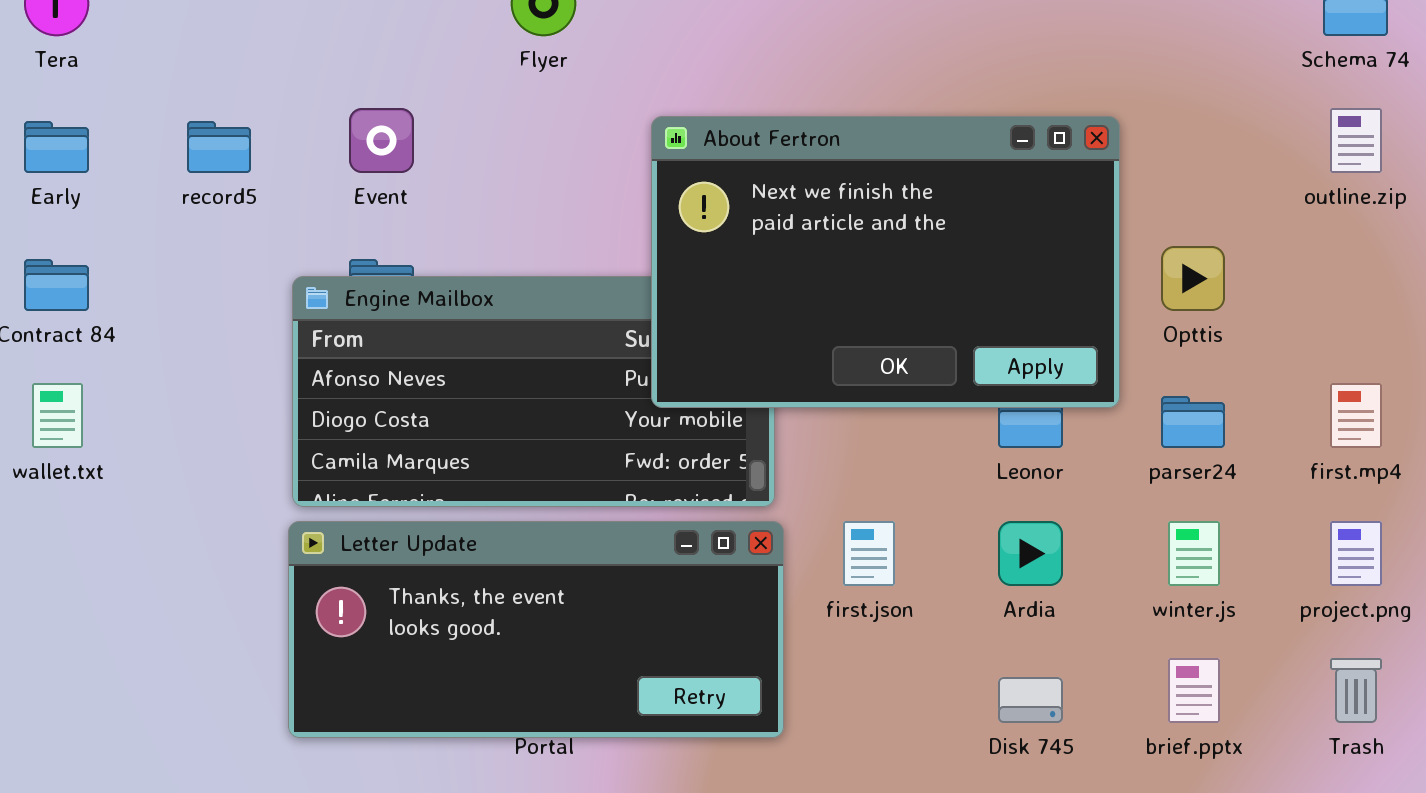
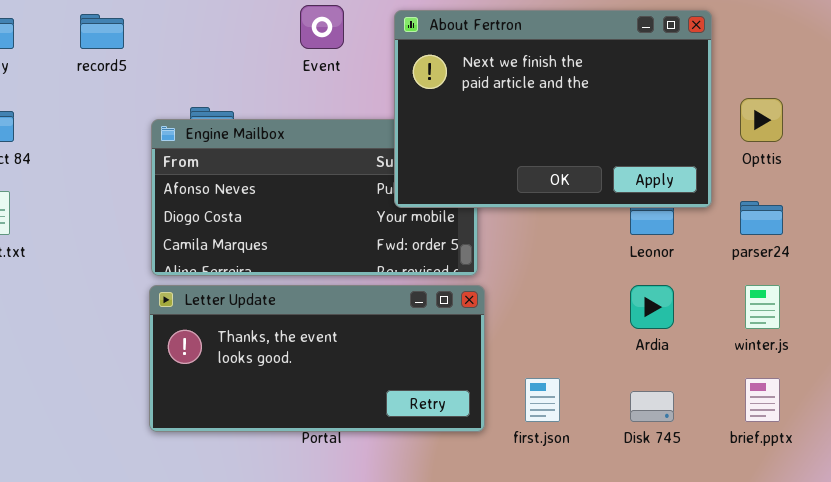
Event: [349,108,414,173] -> [300,5,344,49], moved
first.json: [843,521,895,586] -> [525,378,560,422], moved

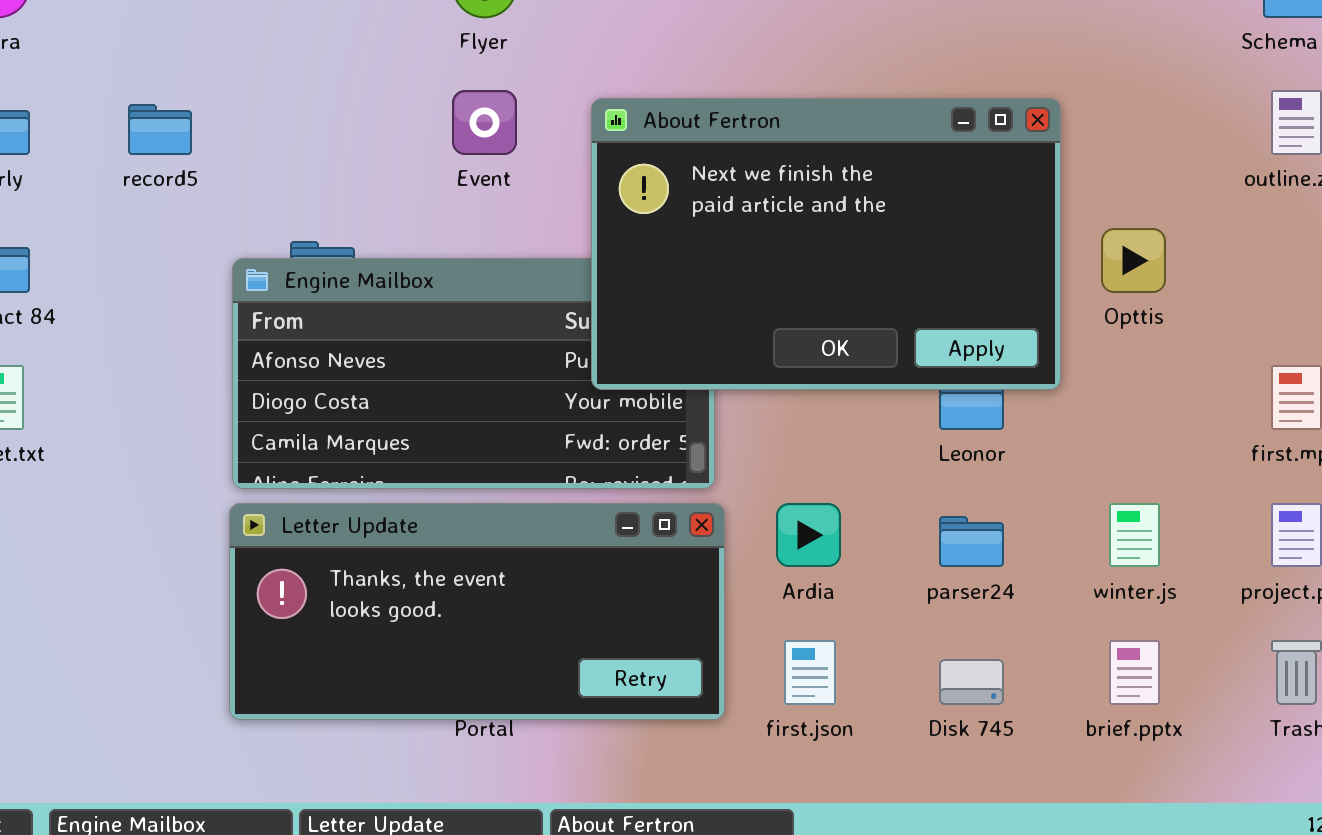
parser24: [740,201,783,235] -> [939,516,1004,567], moved
Ardia: [630,285,674,329] -> [776,503,841,567], moved

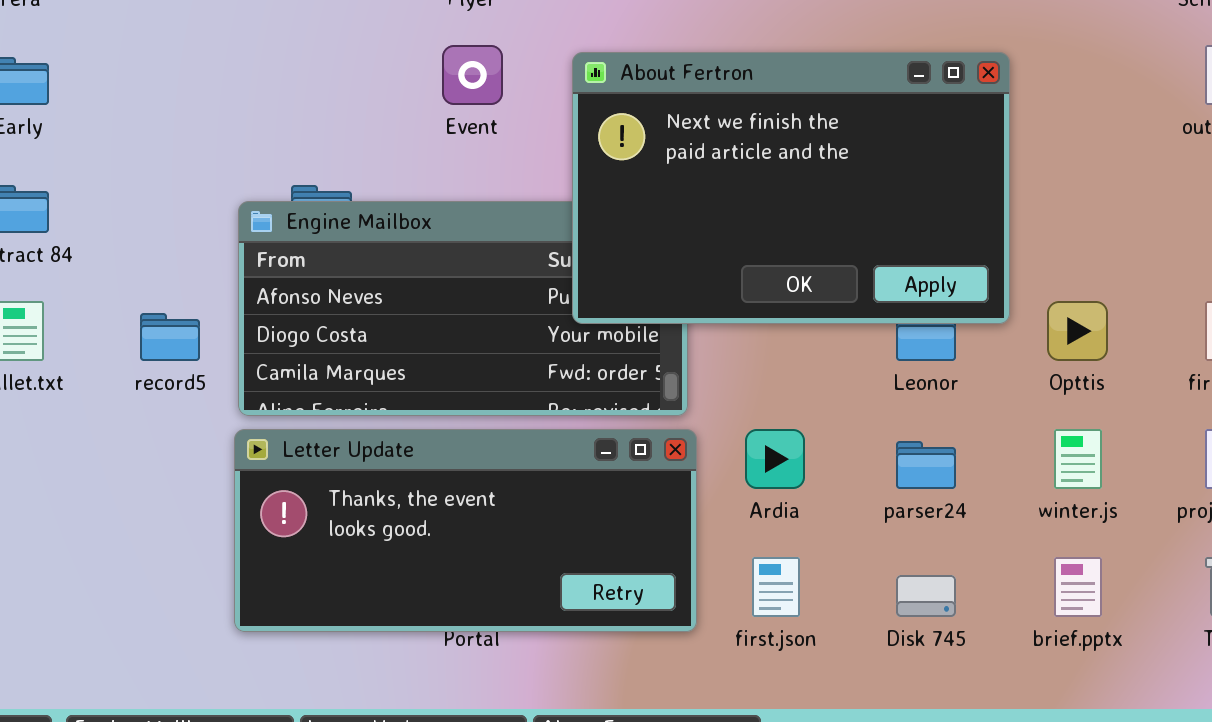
record5: [128,104,192,155] -> [140,313,200,361], moved
Opttis: [1101,228,1166,293] -> [1047,301,1108,361], moved

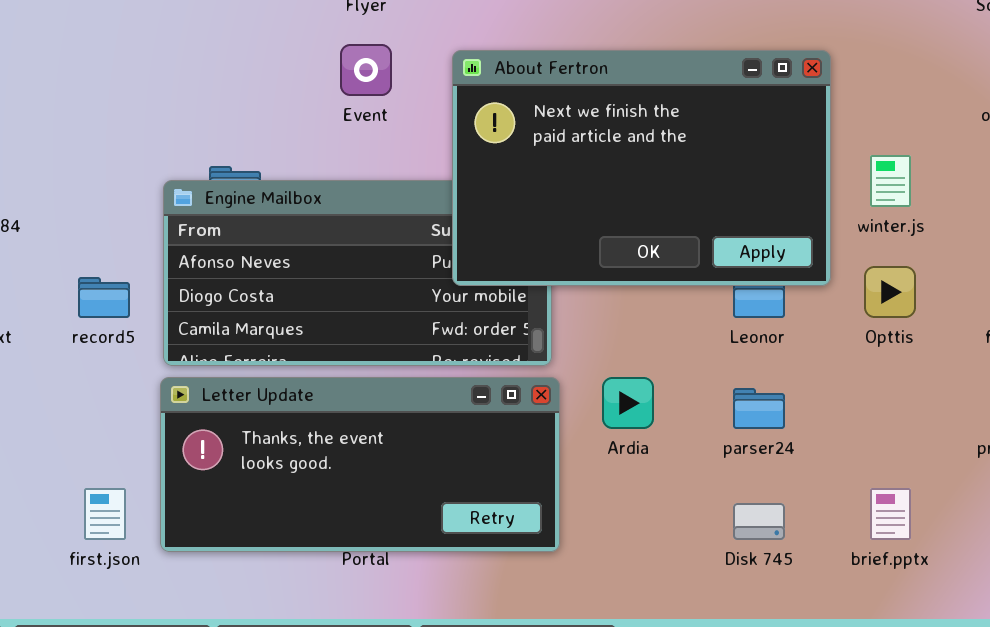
winter.js: [1054,429,1102,489] -> [870,155,911,207], moved
first.json: [752,557,800,617] -> [84,488,126,540], moved

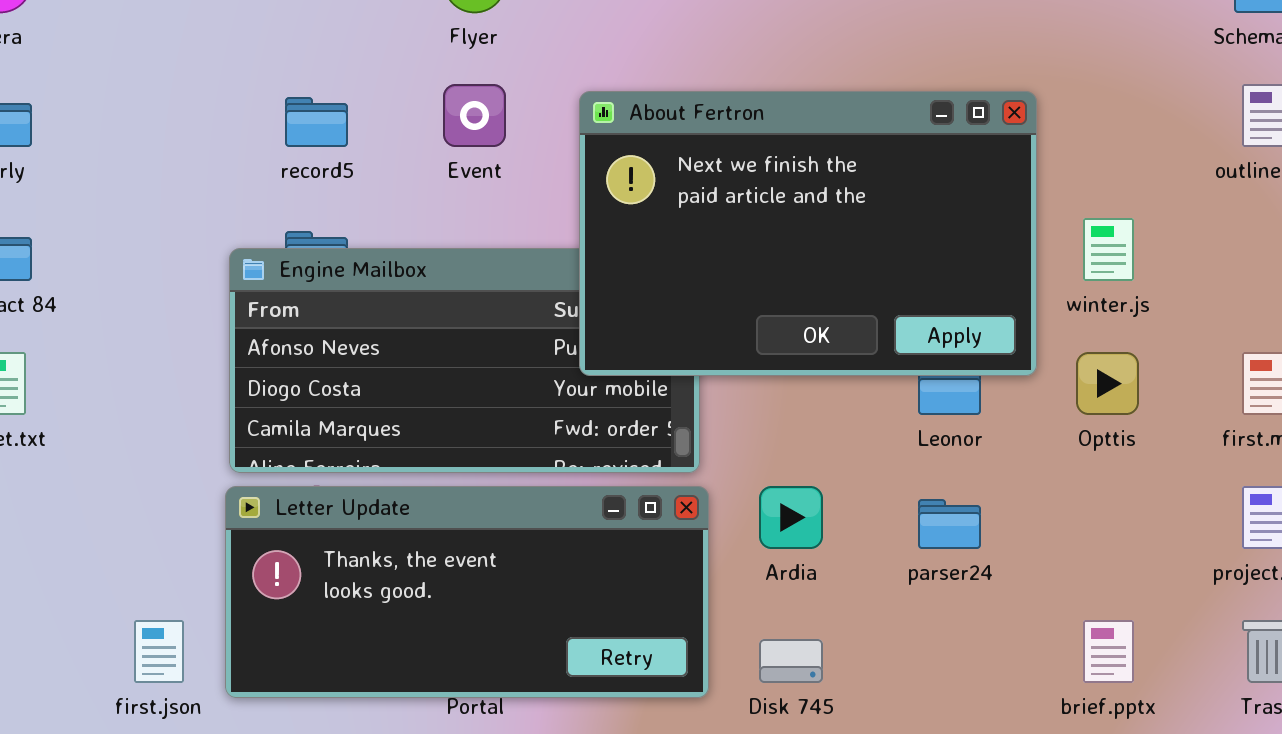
record5: [78,277,130,318] -> [285,97,348,147], moved
Disk 745: [733,503,785,540] -> [759,639,823,683], moved

